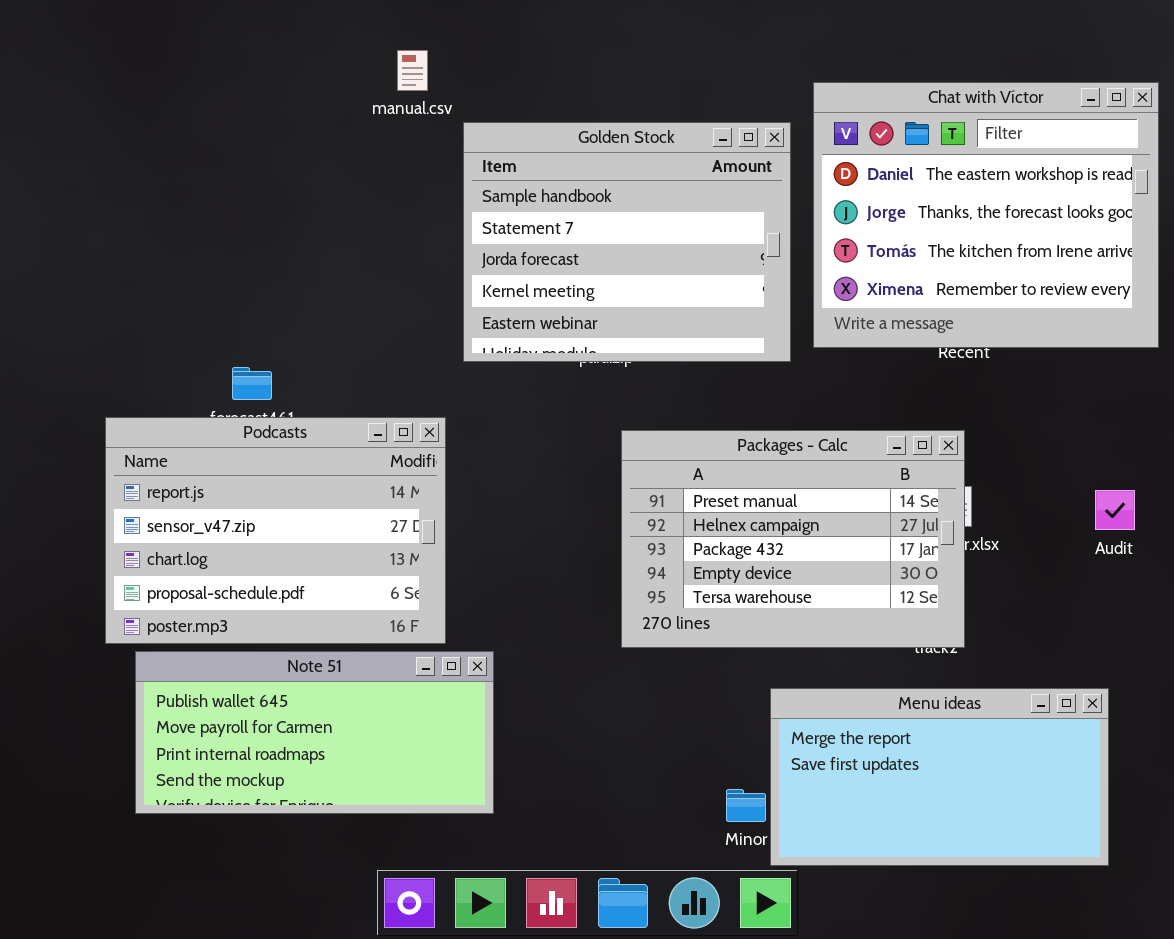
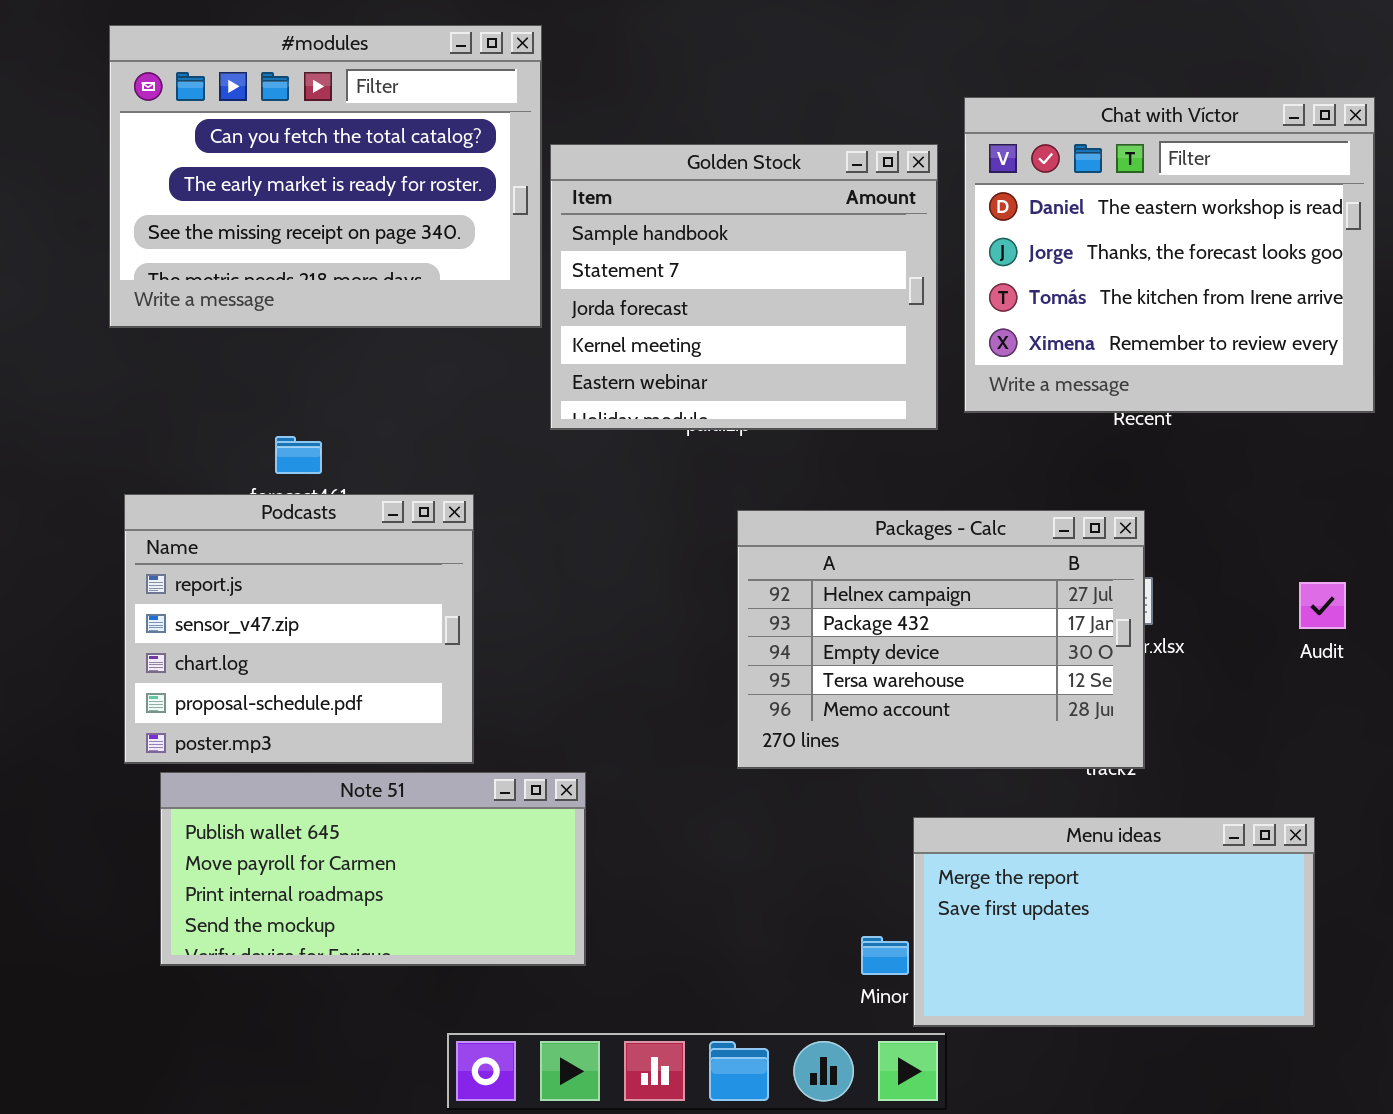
#modules: none -> [109,25,542,328], opened
Podcasts: [105,417,446,644] -> [124,494,474,764], resized
Packages - Calc: [621,430,965,648] -> [737,510,1145,769], scrolled down 1 row

